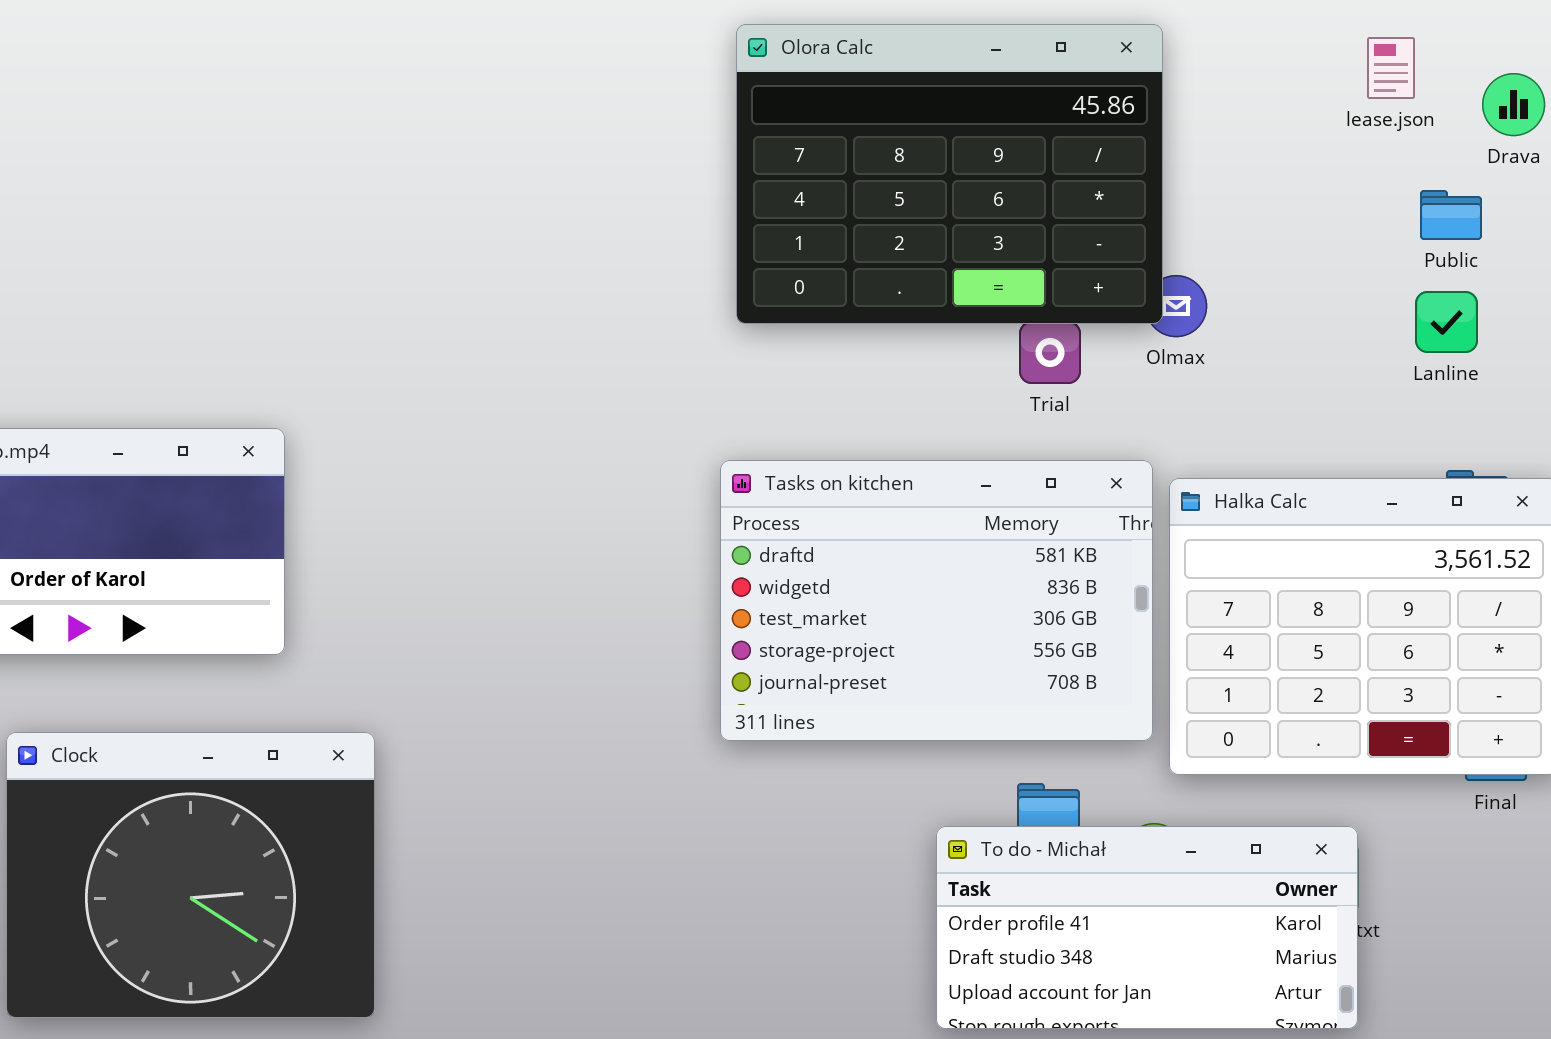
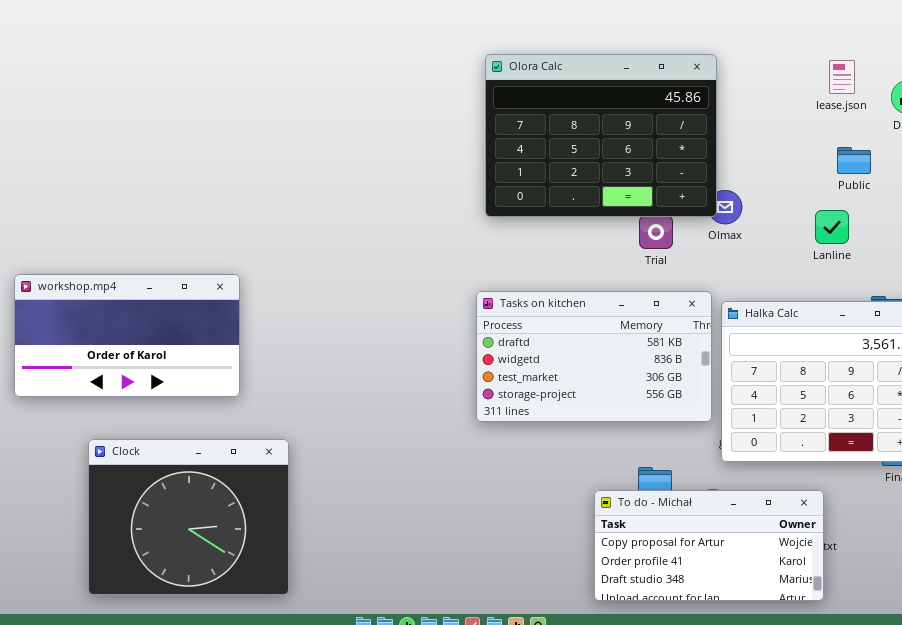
Public: [1420,190,1482,240] -> [837,147,871,174], moved
Lanline: [1415,291,1478,353] -> [815,210,849,244], moved
Tasks on kitchen: [720,460,1153,741] -> [476,291,712,422], resized
To do - Michał: [936,826,1358,1029] -> [594,490,824,601], scrolled up 1 row

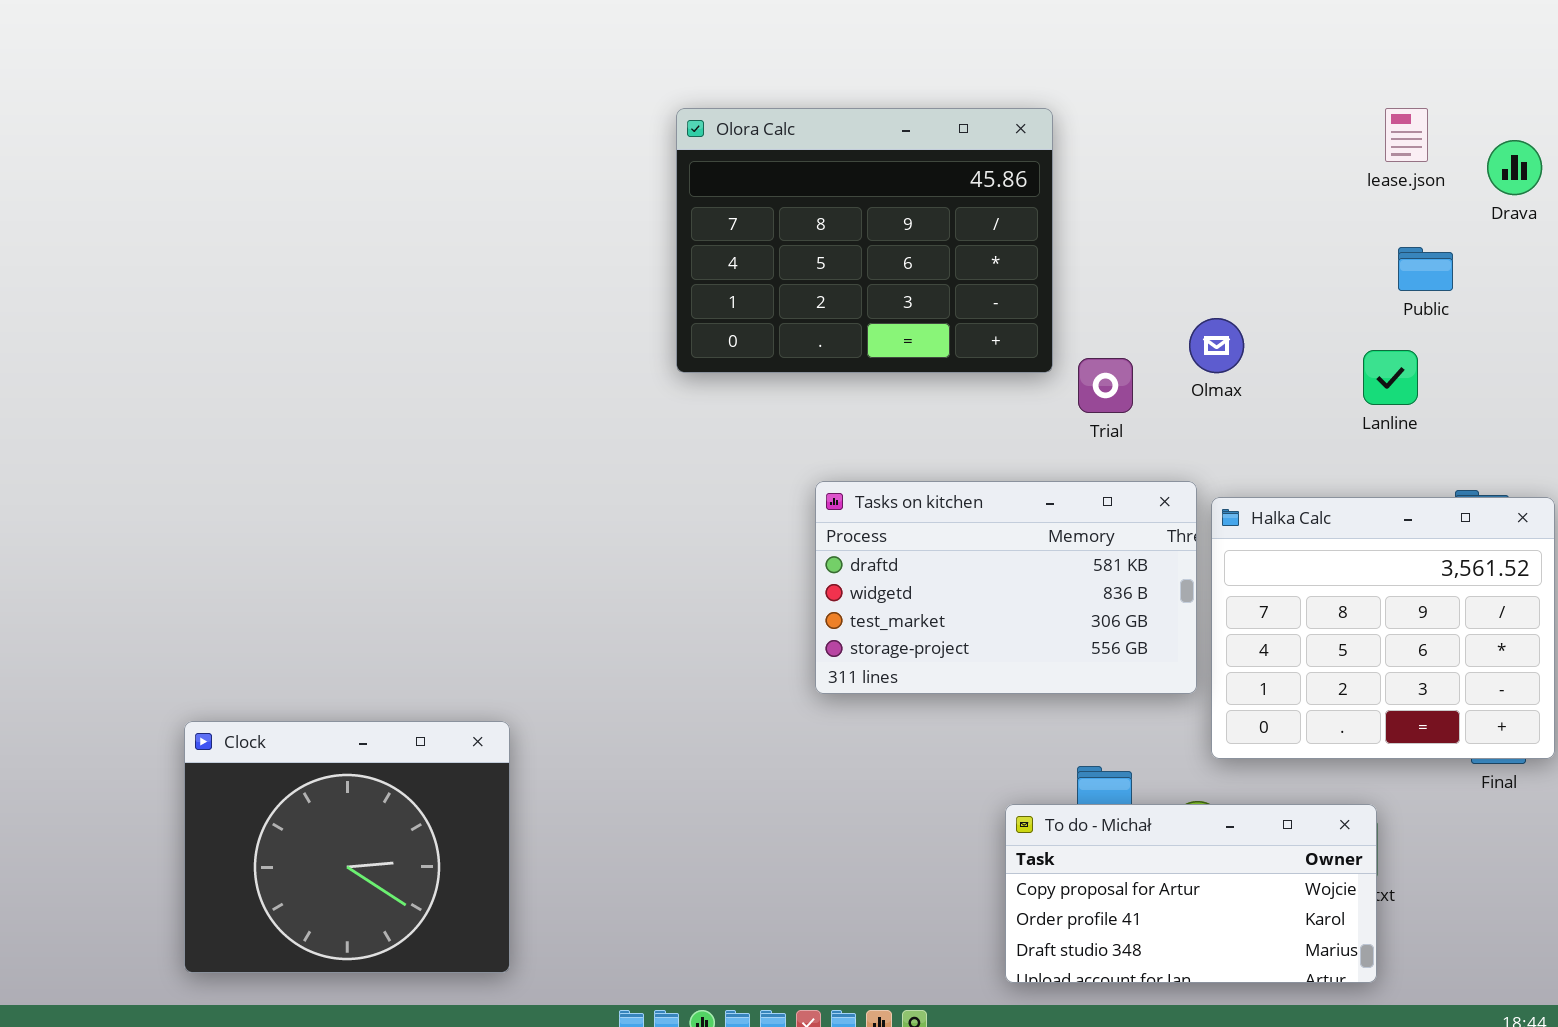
Olora Calc: [485,54,717,217] -> [676,108,1053,373], moved
workshop.mp4: [14,274,240,397] -> none, closed

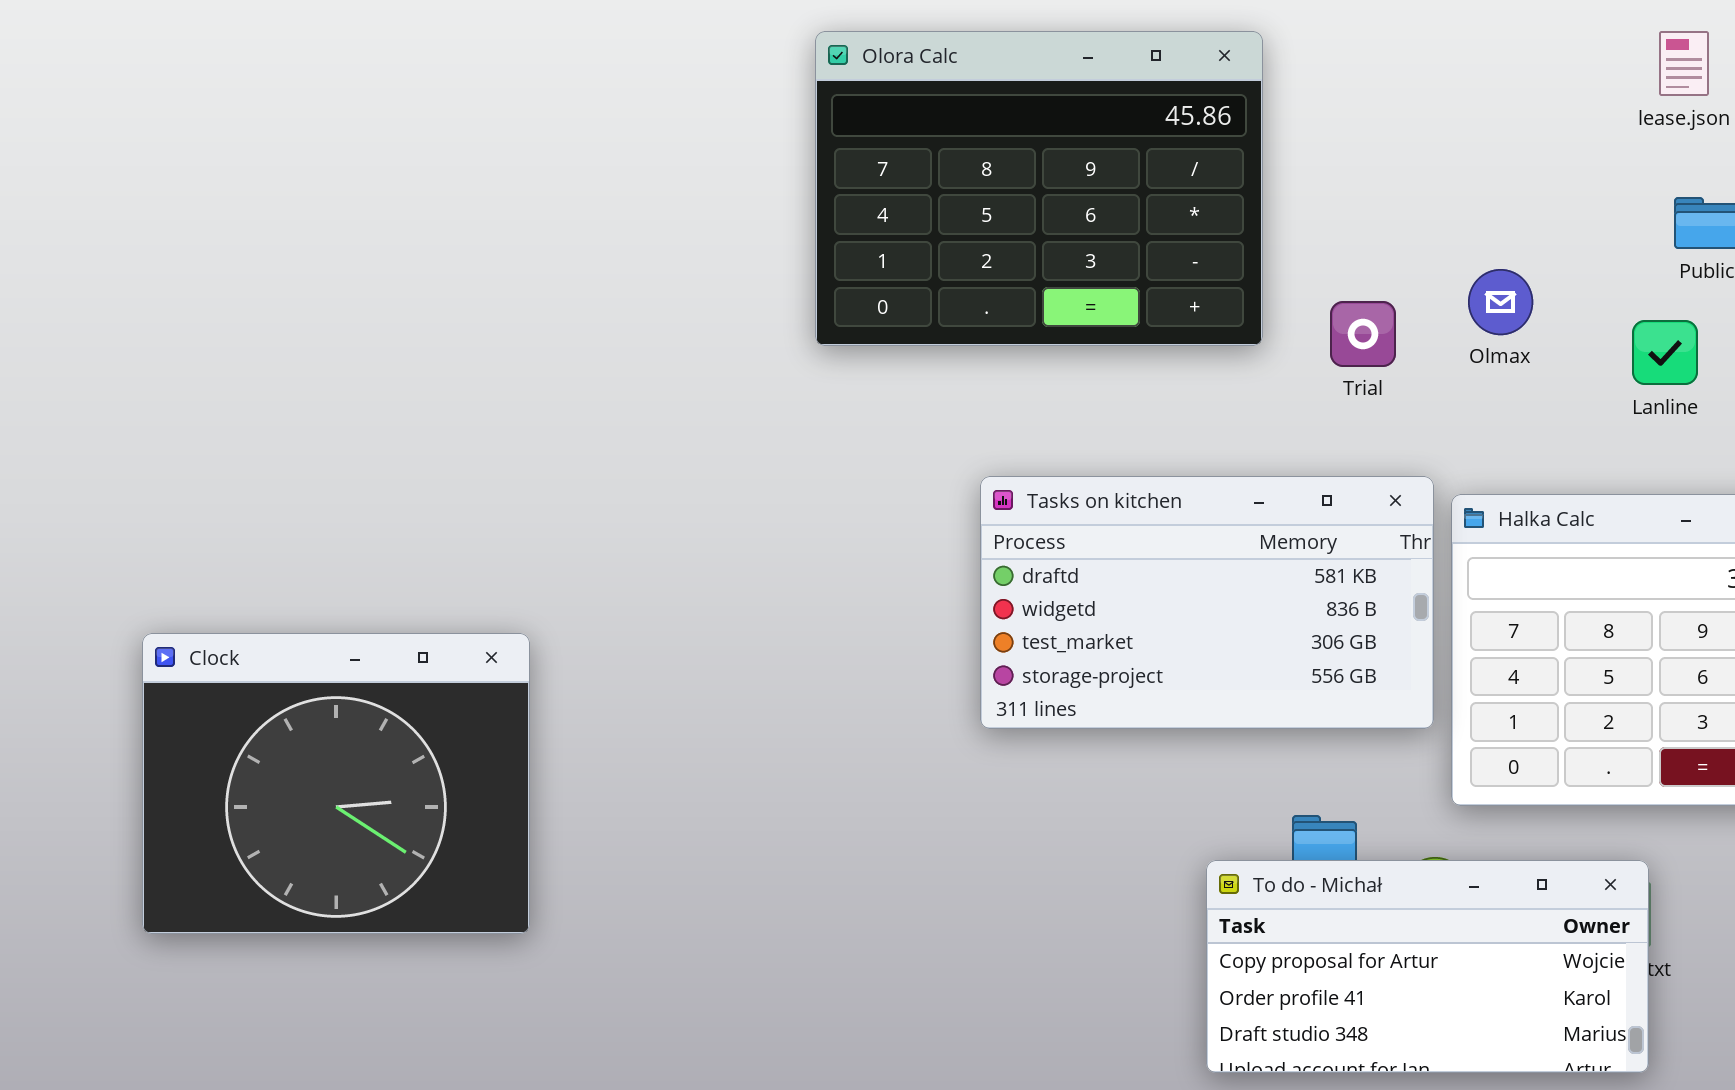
Olmax: [1189,318,1244,373] -> [1468,269,1533,335], moved
Trial: [1078,358,1133,413] -> [1330,301,1396,367], moved
Clock: [184,721,510,973] -> [142,633,530,934], moved

